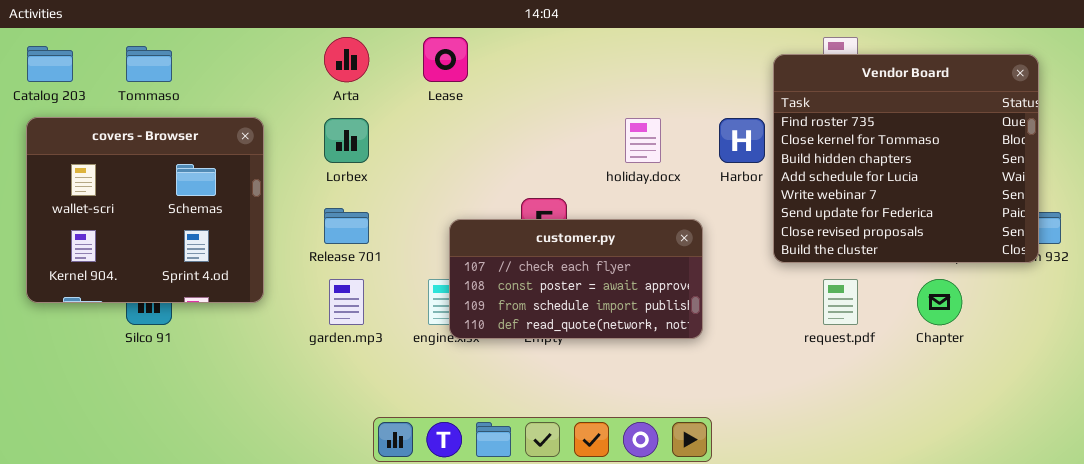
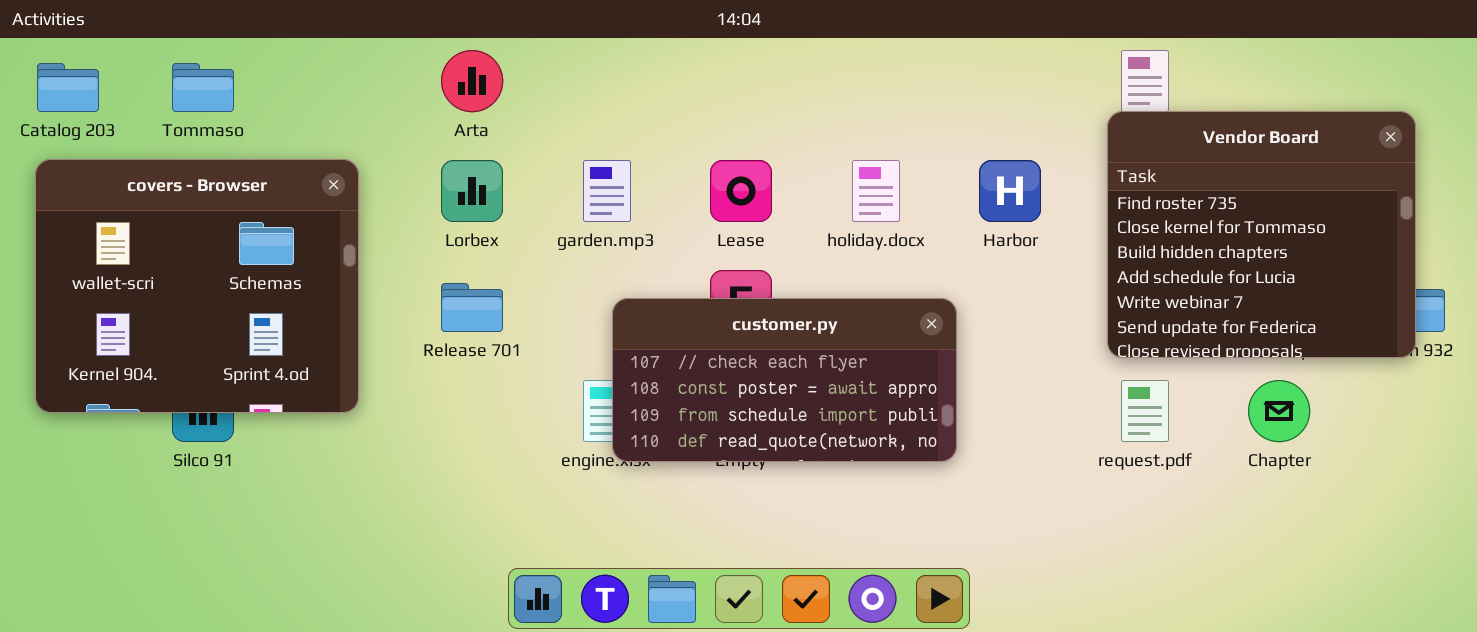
Lease: [423,37,468,82] -> [710,160,772,222], moved
Vendor Board: [773,54,1039,263] -> [1107,111,1416,358], resized
garden.mp3: [329,279,364,325] -> [583,160,631,222], moved

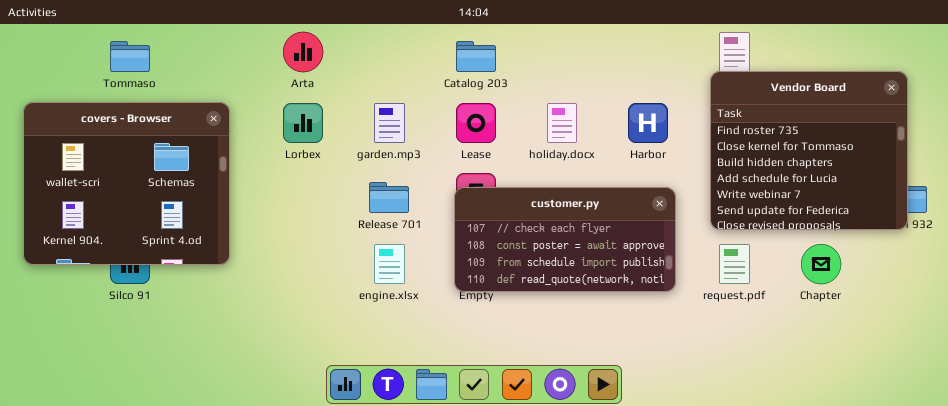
Catalog 203: [37,63,99,112] -> [456,41,496,72], moved
Release 701: [441,283,503,332] -> [369,182,409,213], moved
customer.py: [612,298,957,462] -> [454,187,676,292], moved

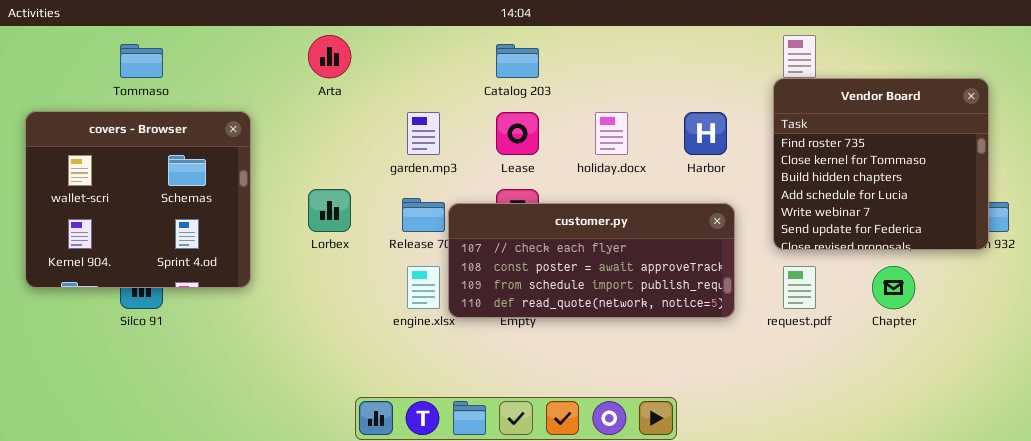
Lorbex: [283,103,323,143] -> [308,189,351,232], moved
customer.py: [454,187,676,292] -> [448,203,735,318], resized

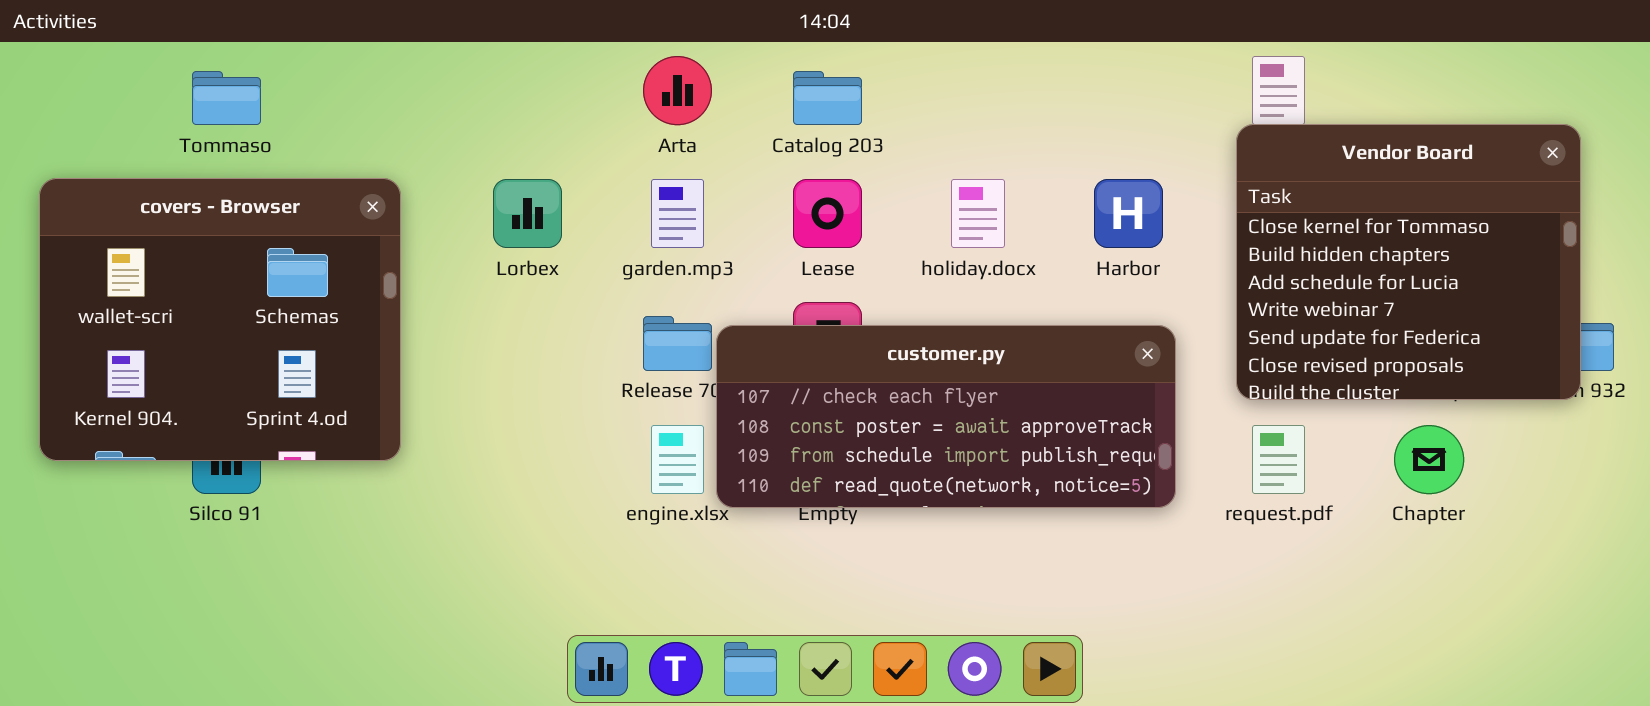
Arta: [308,35,351,78] -> [643,56,712,125], moved
Vendor Board: [773,78,989,250] -> [1236,124,1581,400], scrolled down 1 row
Lorbex: [308,189,351,232] -> [493,179,562,248], moved

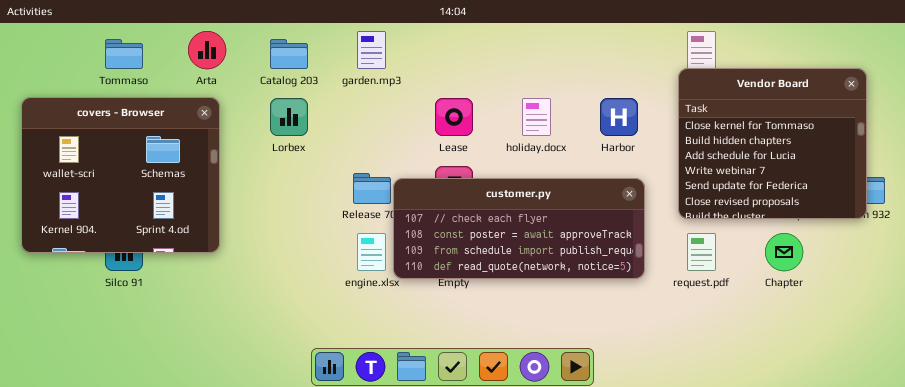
Arta: [643,56,712,125] -> [188,31,226,69], moved
Catalog 203: [793,71,862,125] -> [270,39,308,69], moved
garden.mp3: [651,179,704,248] -> [357,31,386,69], moved

